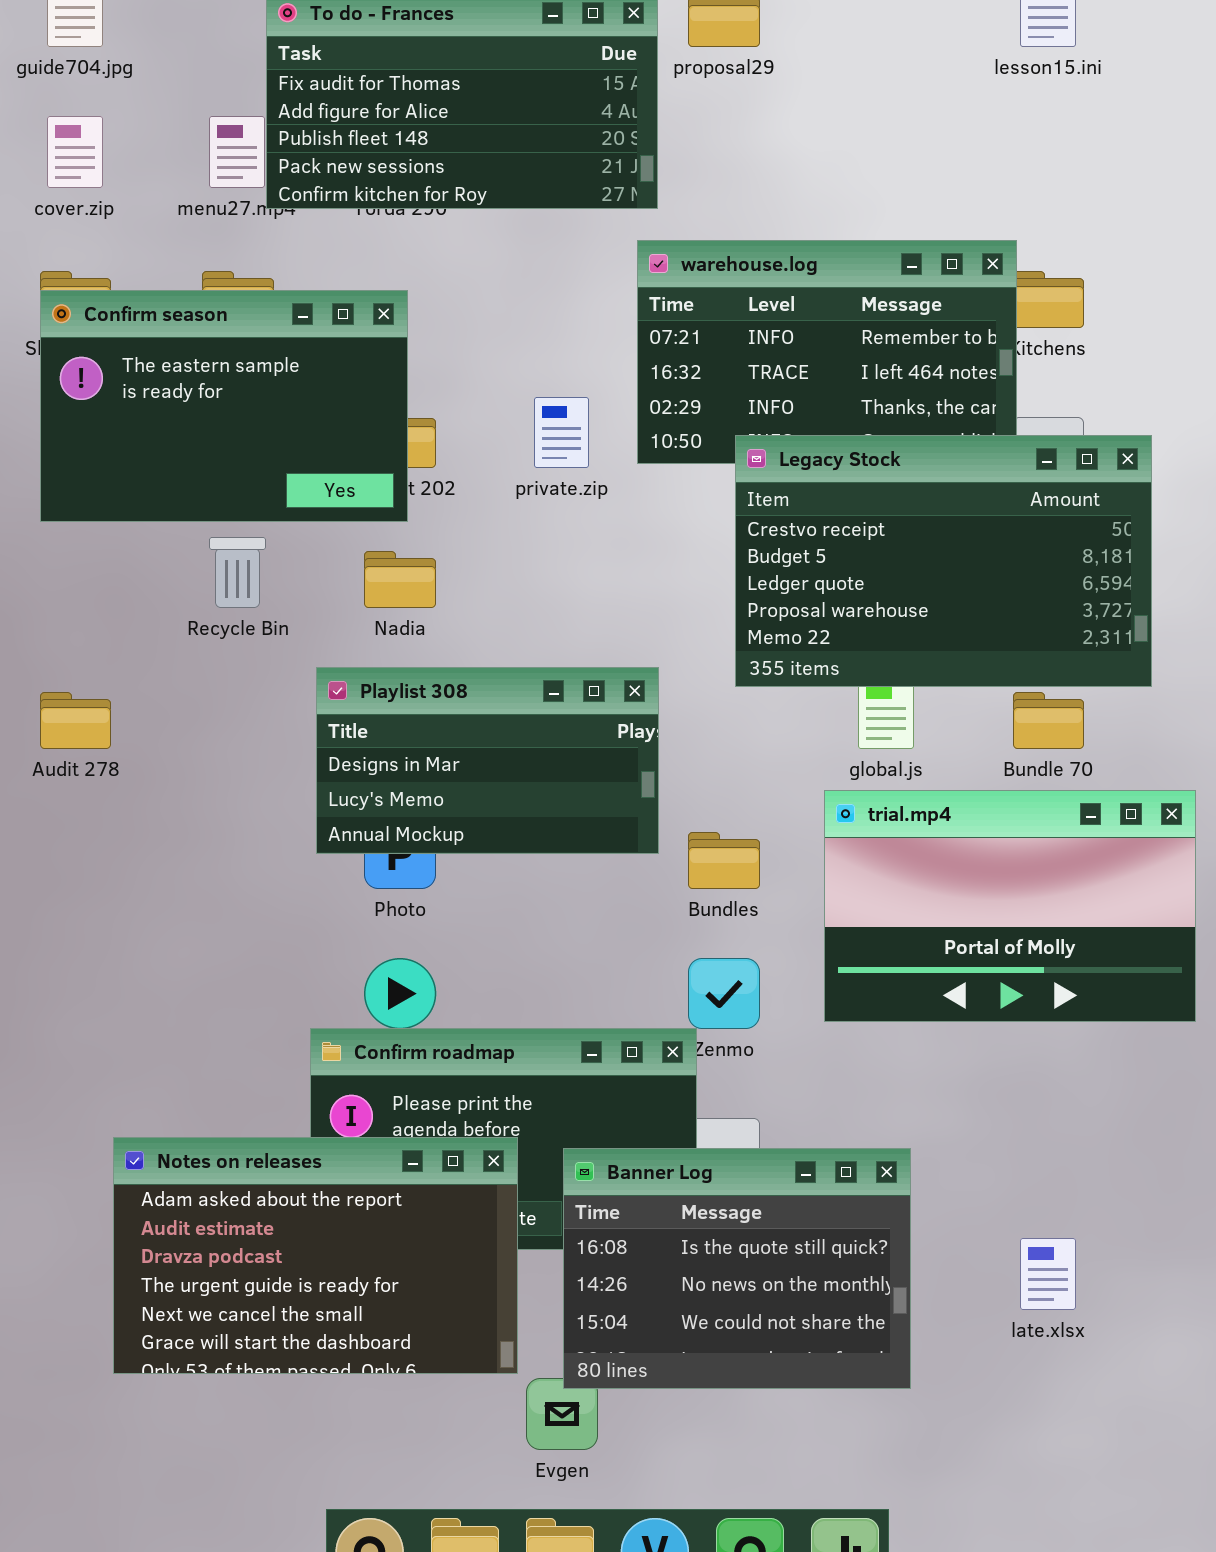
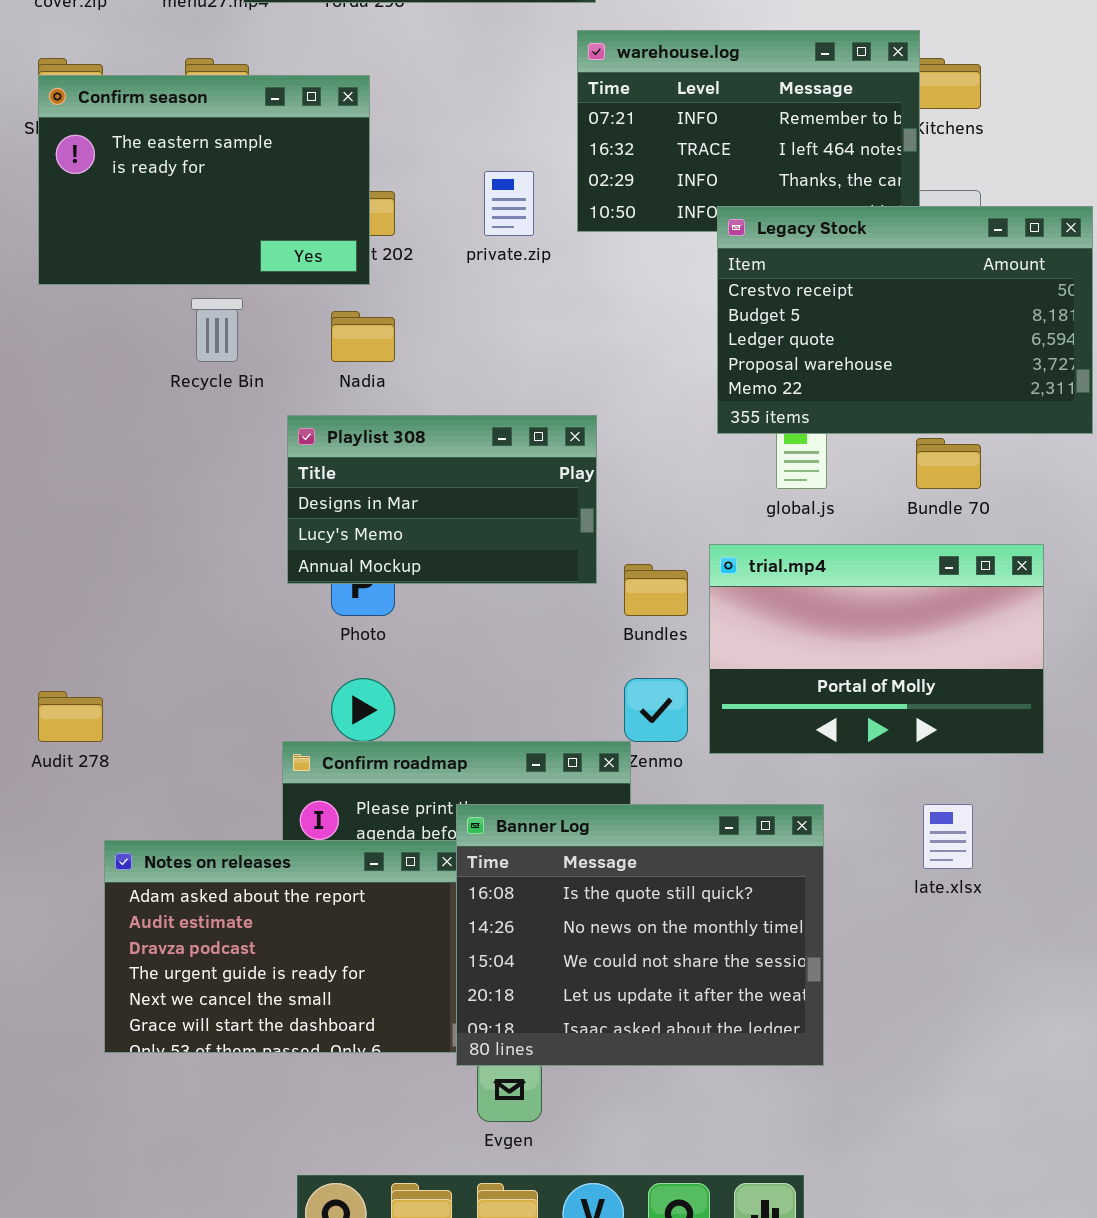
Legacy Stock: [735,435,1152,687] -> [717,206,1093,434], moved
Audit 278: [40,692,111,749] -> [38,691,103,742], moved
trial.mp4: [824,790,1196,1022] -> [709,544,1044,754], moved
Banner Log: [563,1148,911,1389] -> [456,804,824,1066], resized
late.xlsx: [1020,1238,1076,1310] -> [923,804,973,869], moved

